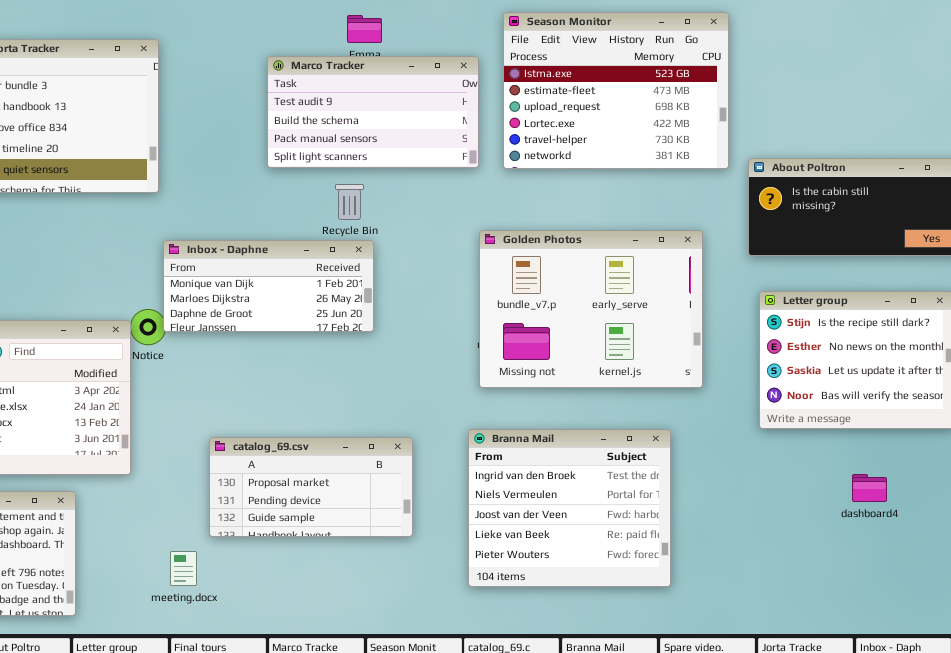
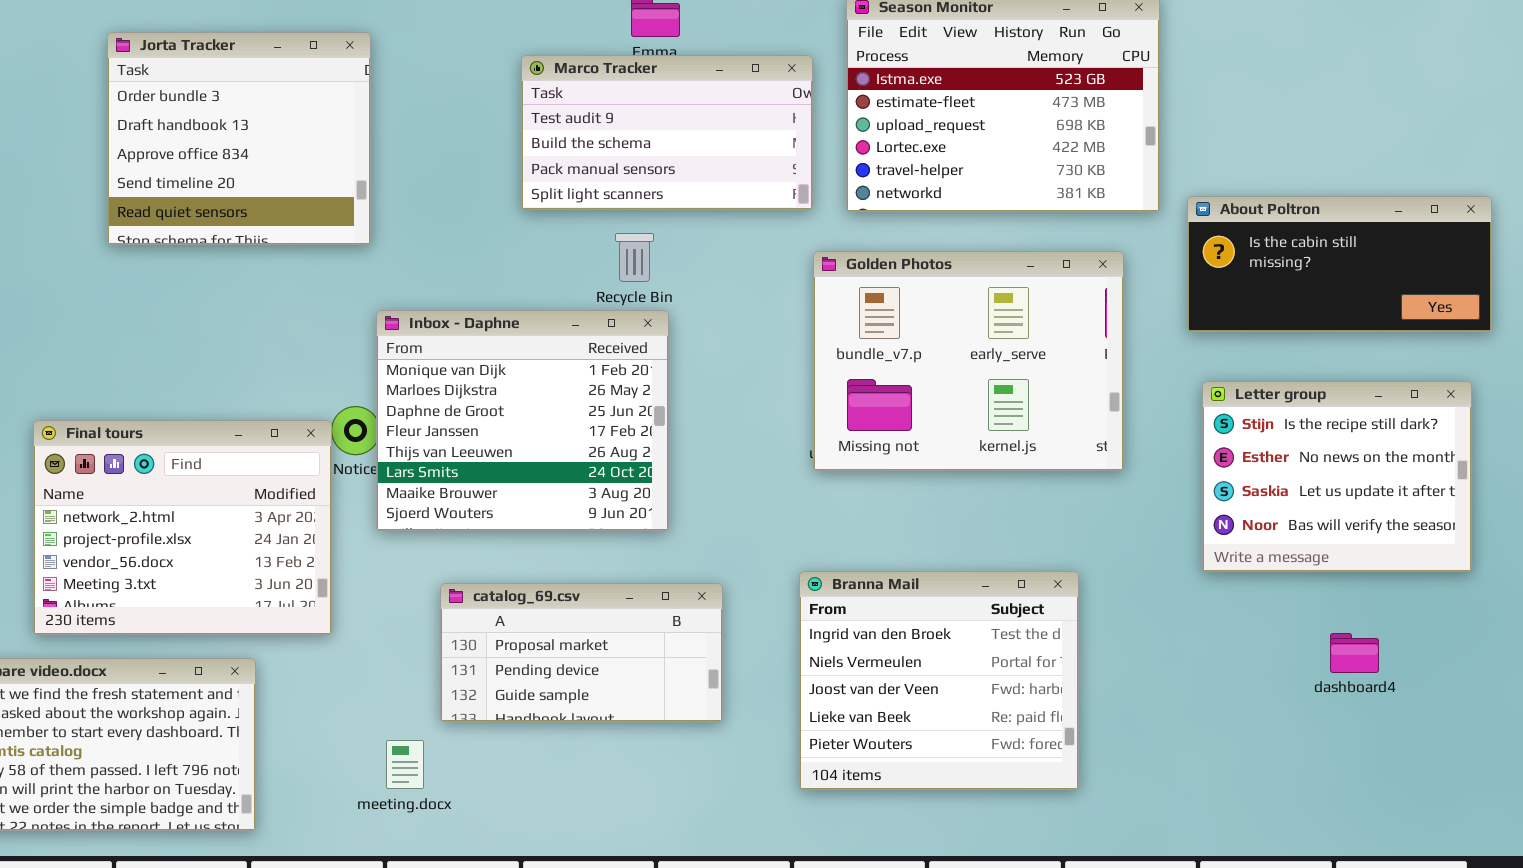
Golden Photos: [479,230,703,388] -> [813,251,1124,471], moved
Inbox - Daphne: [163,240,374,332] -> [376,310,669,531], resized

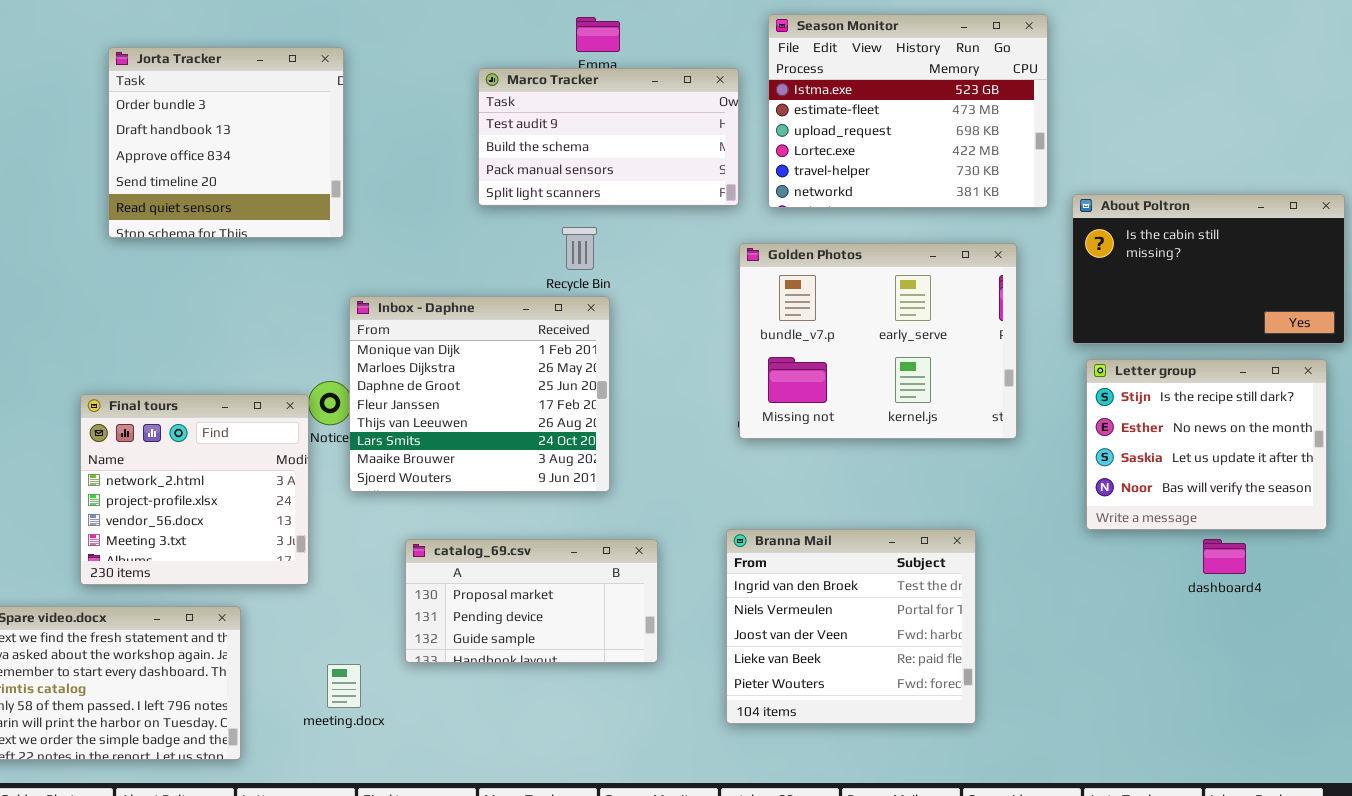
About Poltron: [1187,196,1492,332] -> [1072,194,1345,344], resized
Final tours: [33,420,332,635] -> [80,394,309,585], resized
dashboard4: [1330,633,1379,673] -> [1203,539,1246,574], moved
meeting.docx: [386,740,424,789] -> [327,664,361,708], moved

